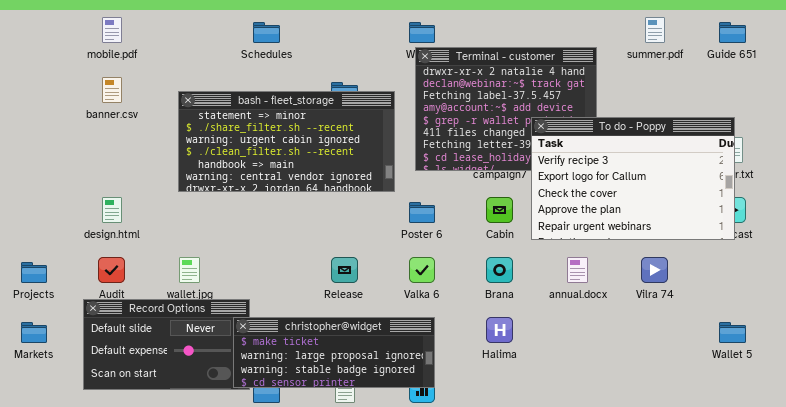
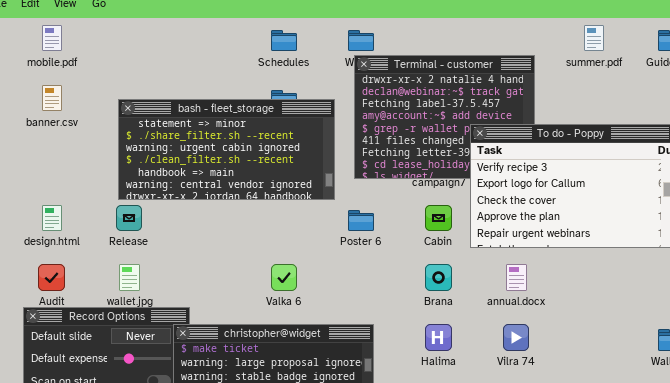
Schedules: [253,22,280,43] -> [271,30,297,51], moved
Release: [331,257,358,283] -> [116,205,142,231], moved
Valka 6: [409,257,435,283] -> [271,264,297,291], moved
Vilra 74: [641,257,668,283] -> [503,324,529,351], moved

